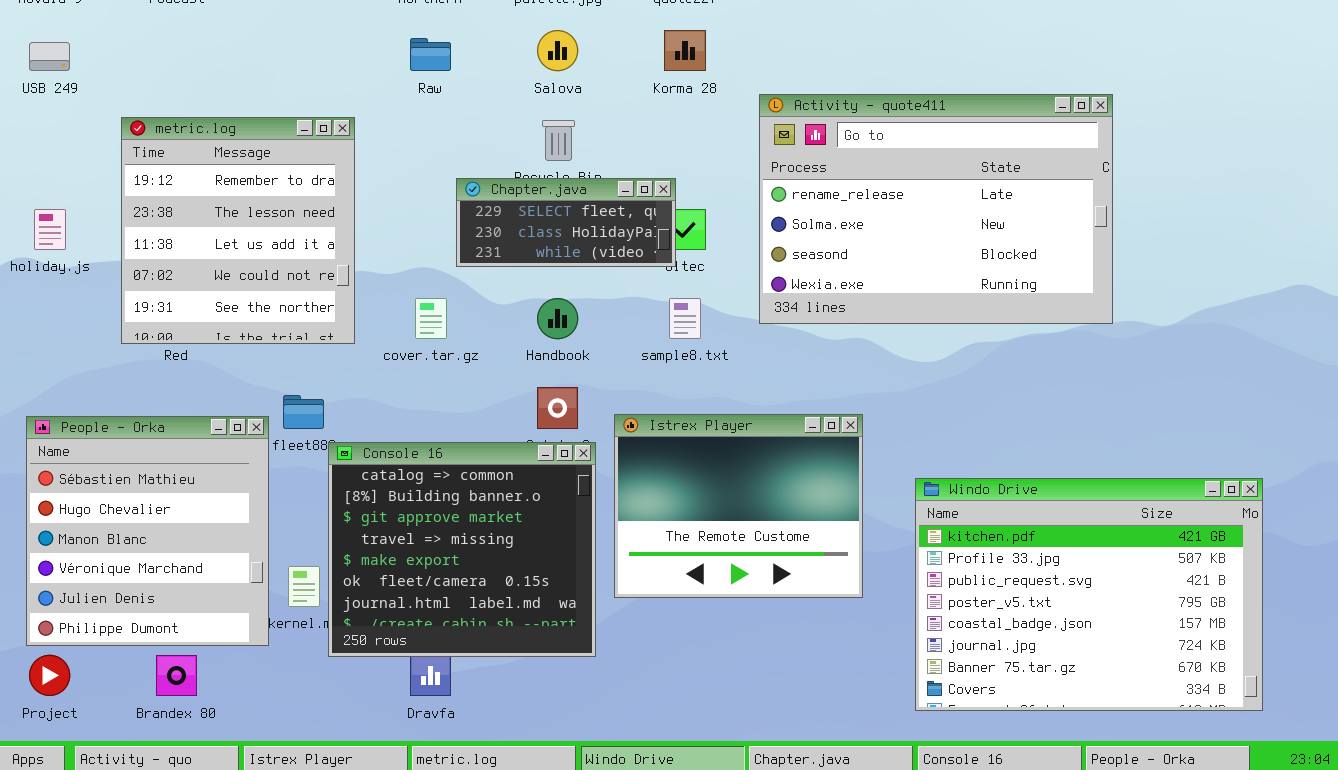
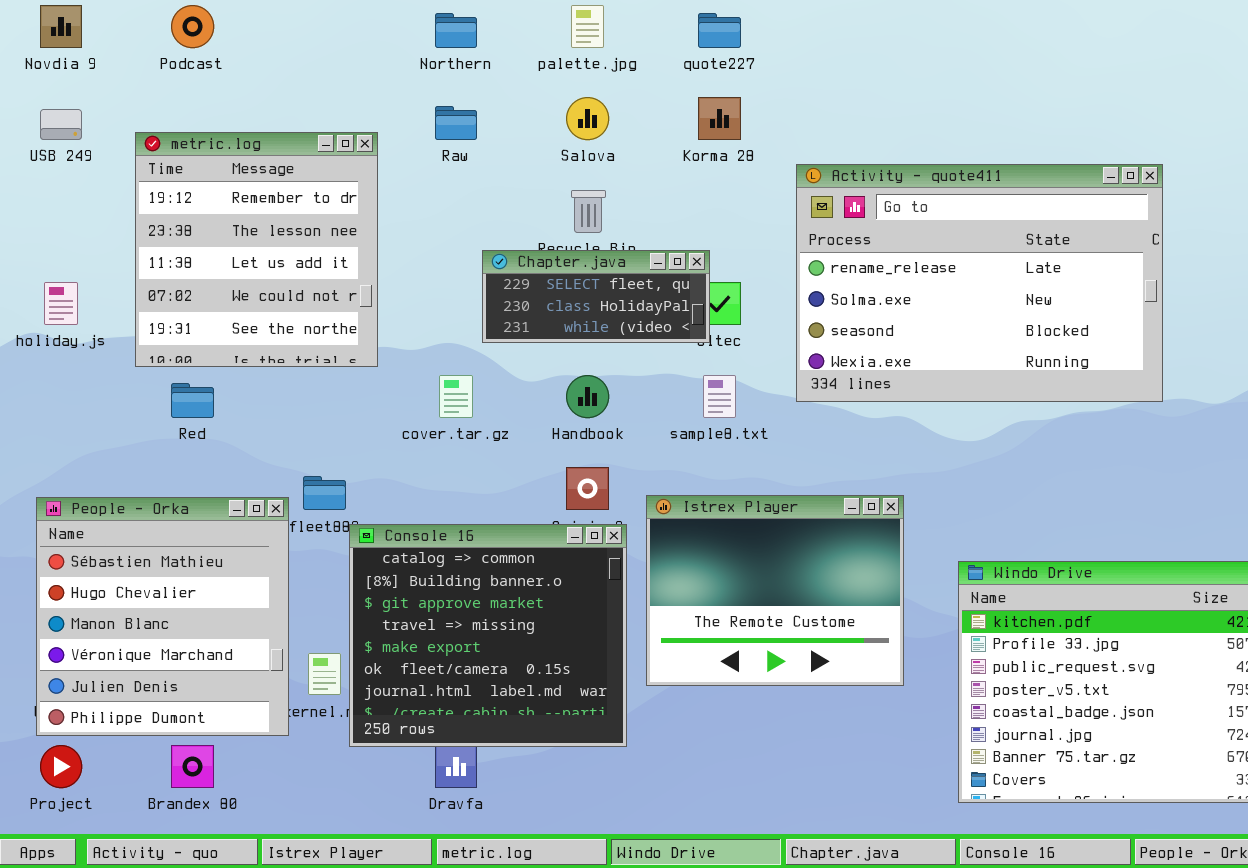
metric.log: [121,117,355,344] -> [135,132,378,367], moved

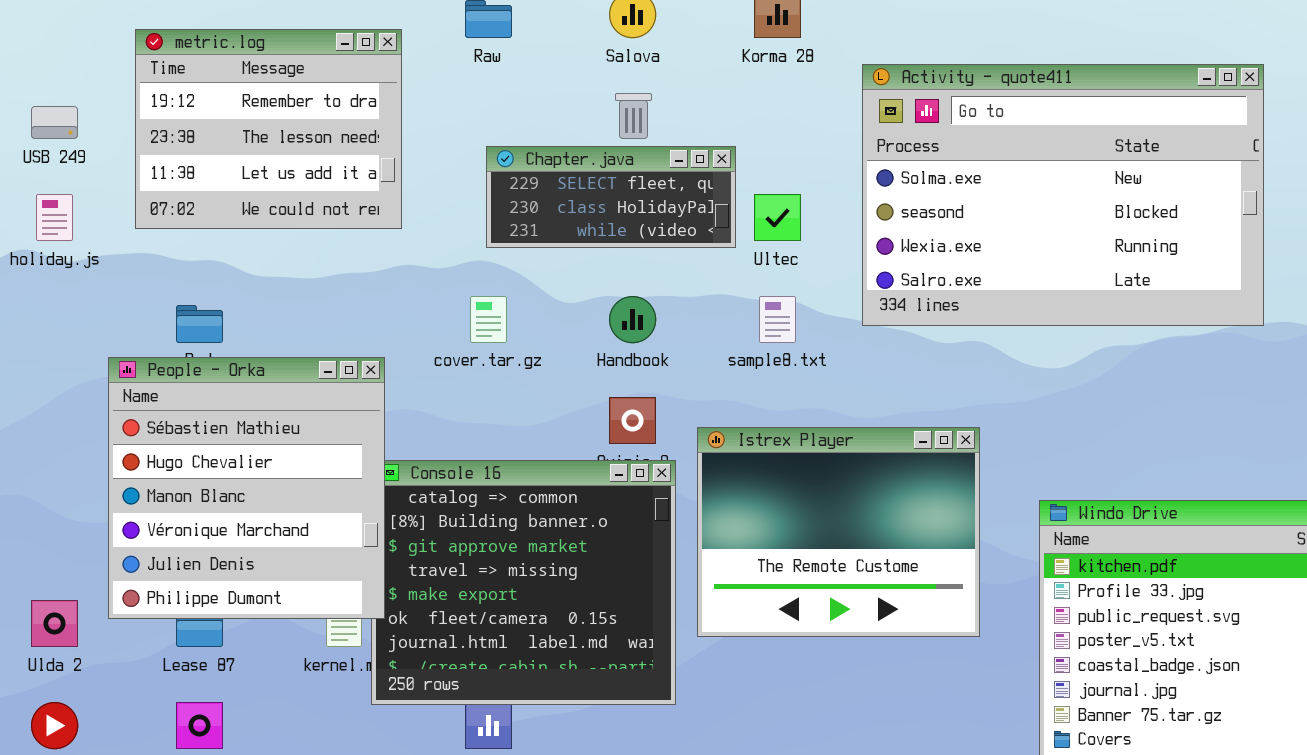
USB 249: [40,109,82,140] -> [31,106,78,139], moved
metric.log: [135,132,378,367] -> [135,29,402,229], resized
Activity - quote411: [796,164,1163,402] -> [862,64,1264,326], scrolled down 1 row
Chapter.java: [482,250,710,343] -> [486,146,736,248], moved
People - Orka: [36,497,289,736] -> [108,357,385,619], moved

